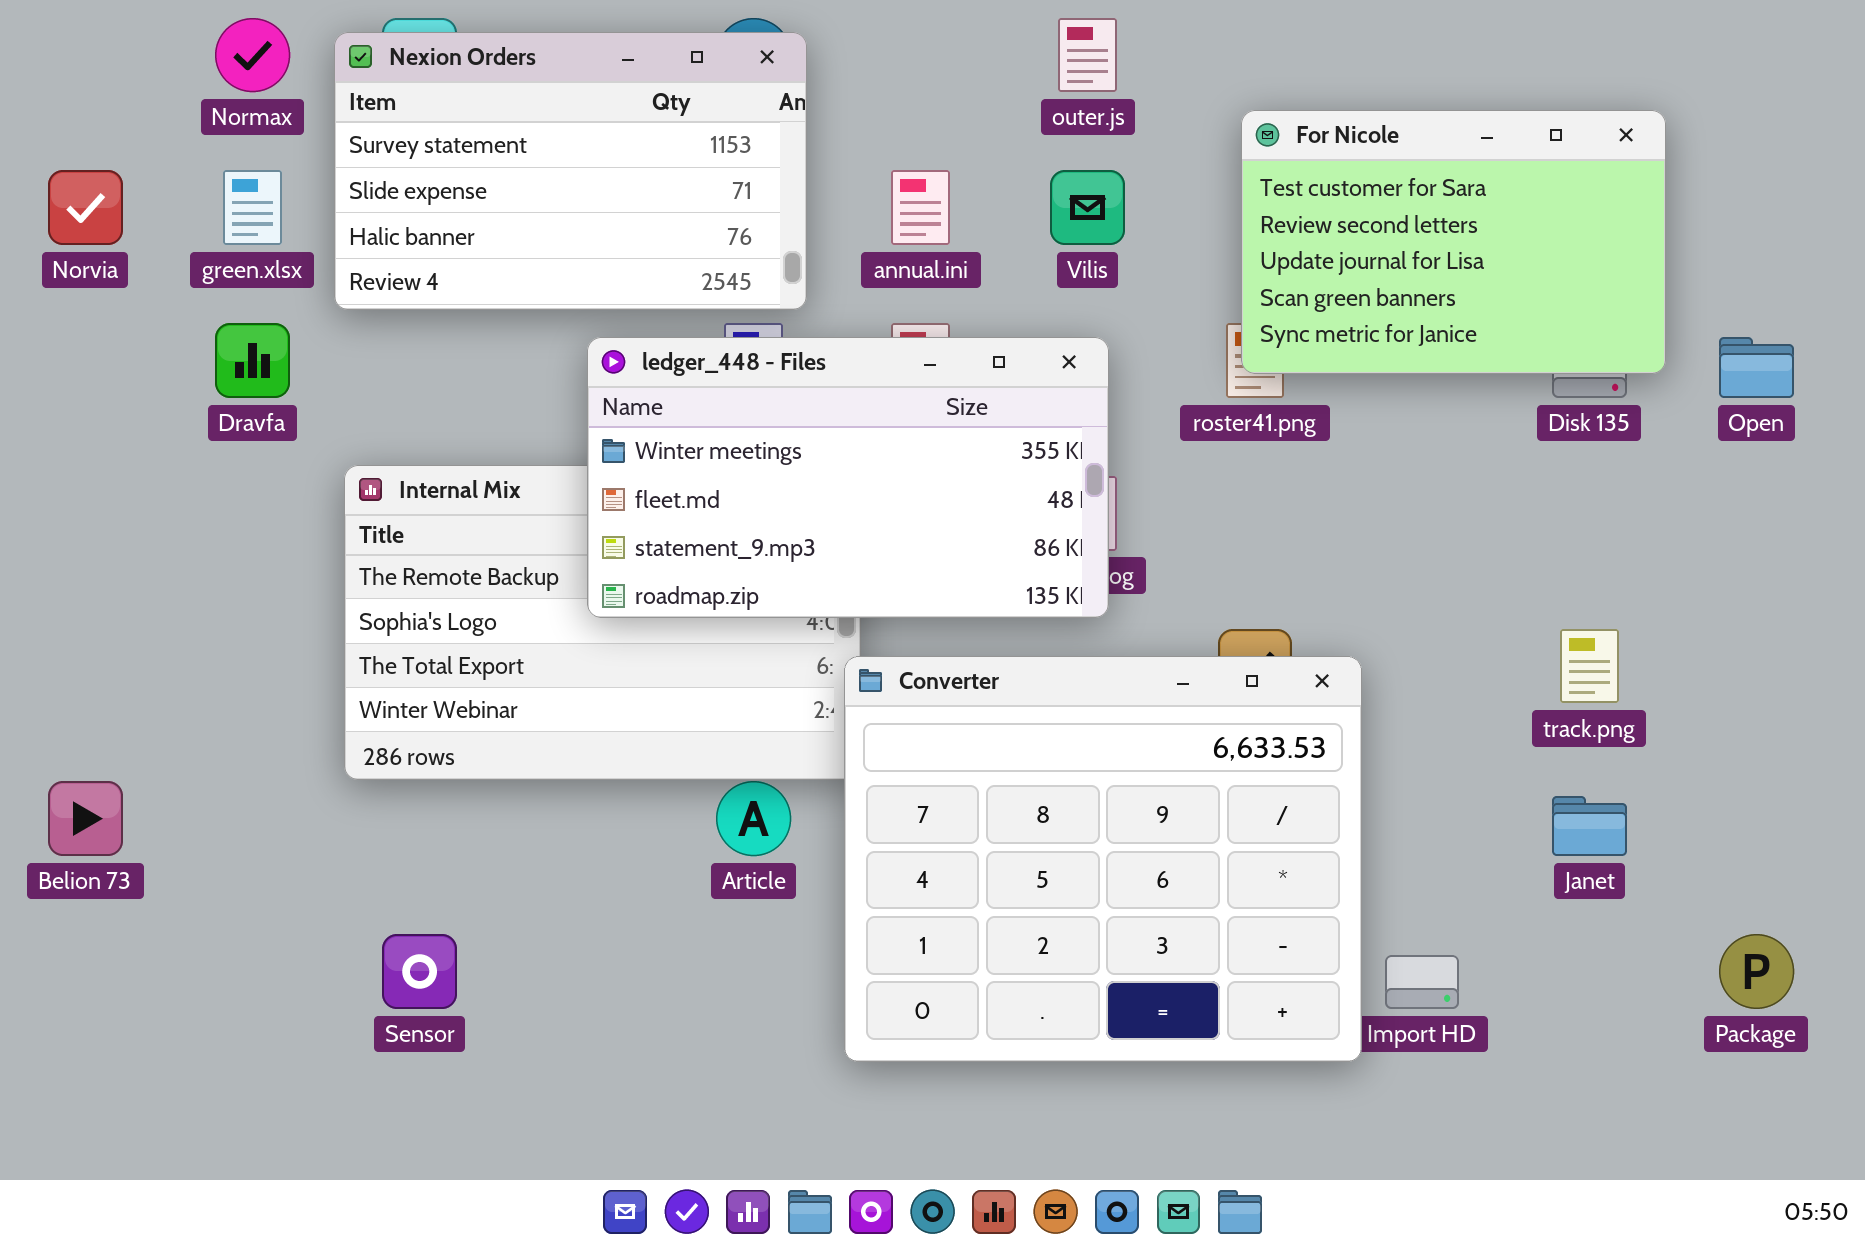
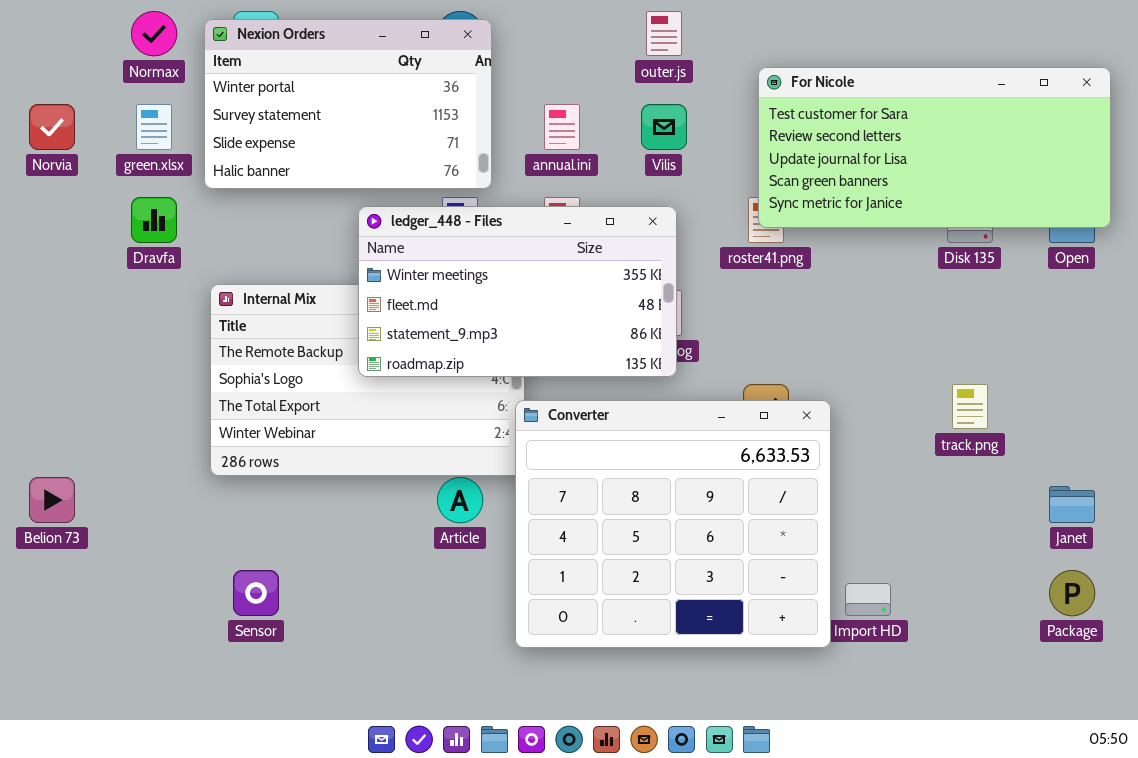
Nexion Orders: [334,32,807,310] -> [204,19,492,189], scrolled up 1 row
For Nicole: [1241,110,1666,374] -> [758,67,1111,228], resized
Janet: [1552,796,1627,856] -> [1049,486,1095,523], moved

